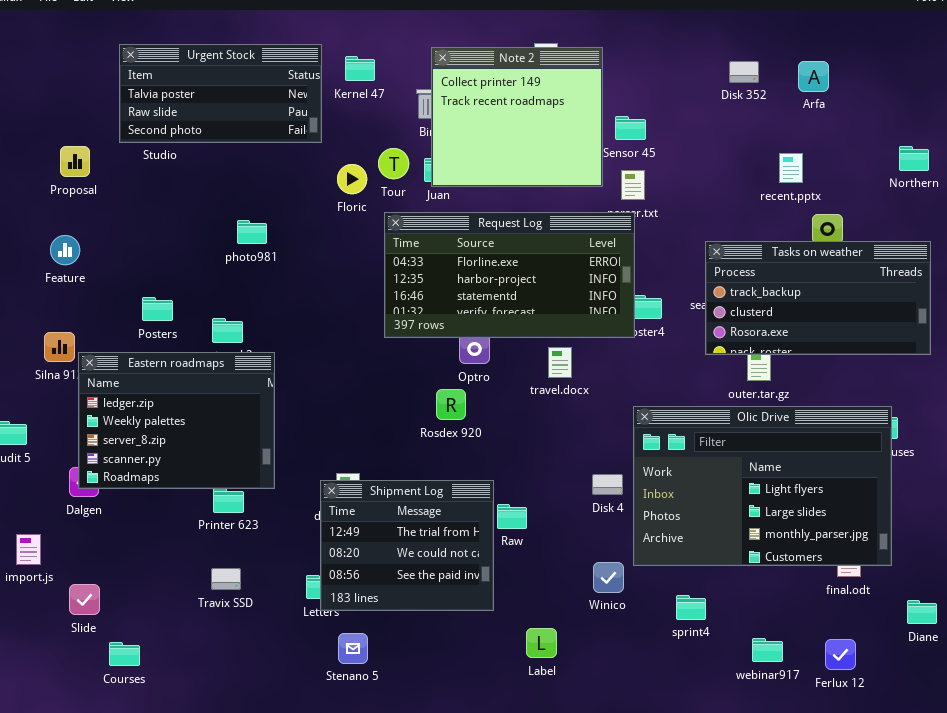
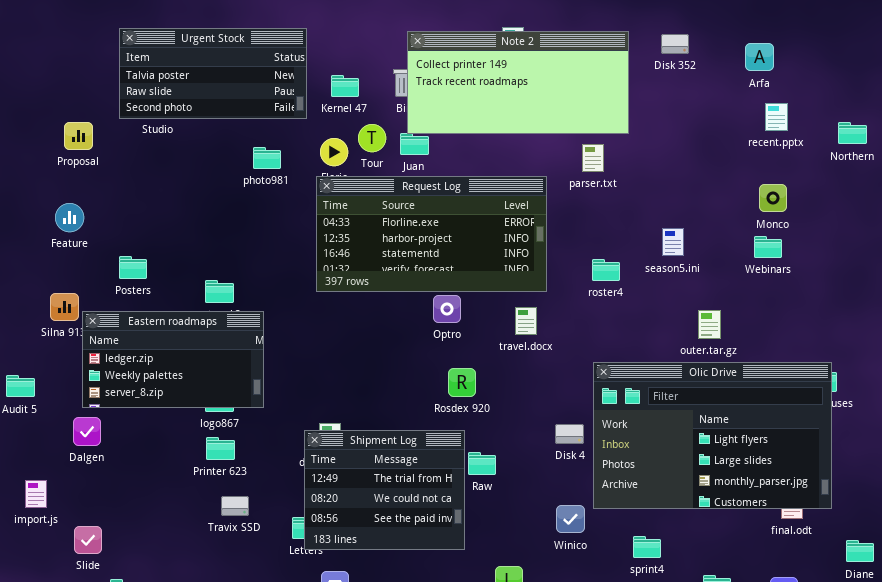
Note 2: [431,47,603,187] -> [407,31,629,134], resized
Kernel 47: [345,56,375,81] -> [331,75,359,97], moved
Disk 352: [729,61,759,83] -> [661,34,689,54], moved
recent.pptx: [779,153,803,183] -> [765,103,788,131], moved
Request Log: [384,212,635,338] -> [316,176,547,292], moved
photo981: [237,220,267,244] -> [253,147,281,169], moved
Tasks on weather: [705,241,931,355] -> none, closed
Posters: [142,297,173,321] -> [119,256,147,279], moved
Eastern roadmaps: [78,352,275,489] -> [82,311,264,408], resized
Rosdex 920: [436,389,466,420] -> [448,368,476,397], moved
Travix SSD: [211,568,241,590] -> [221,496,249,516], moved

